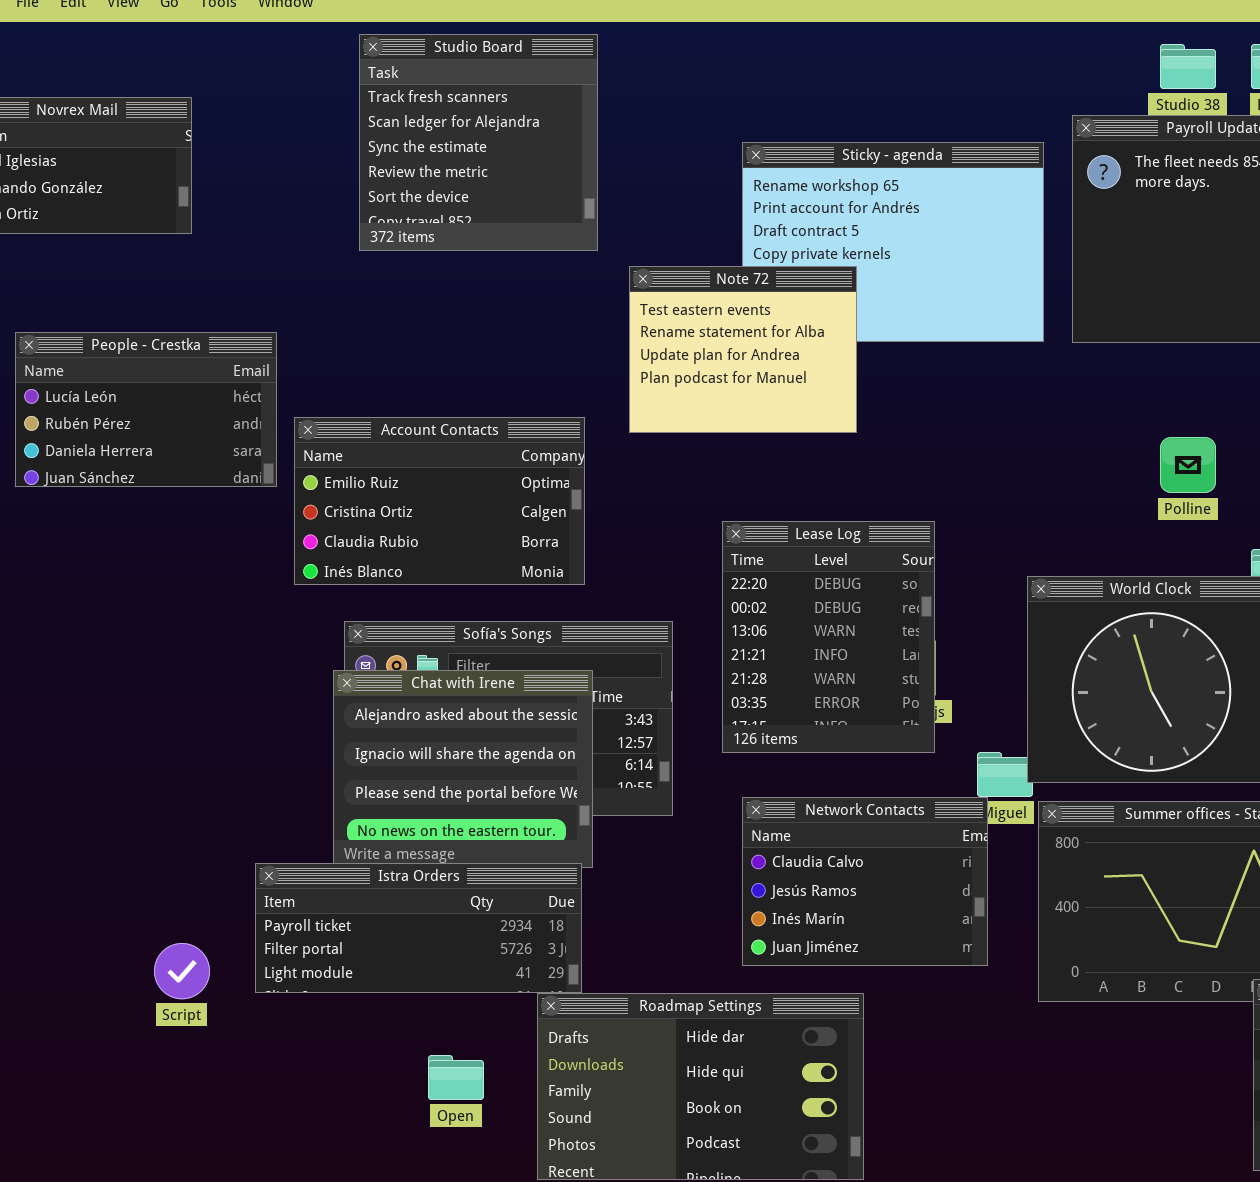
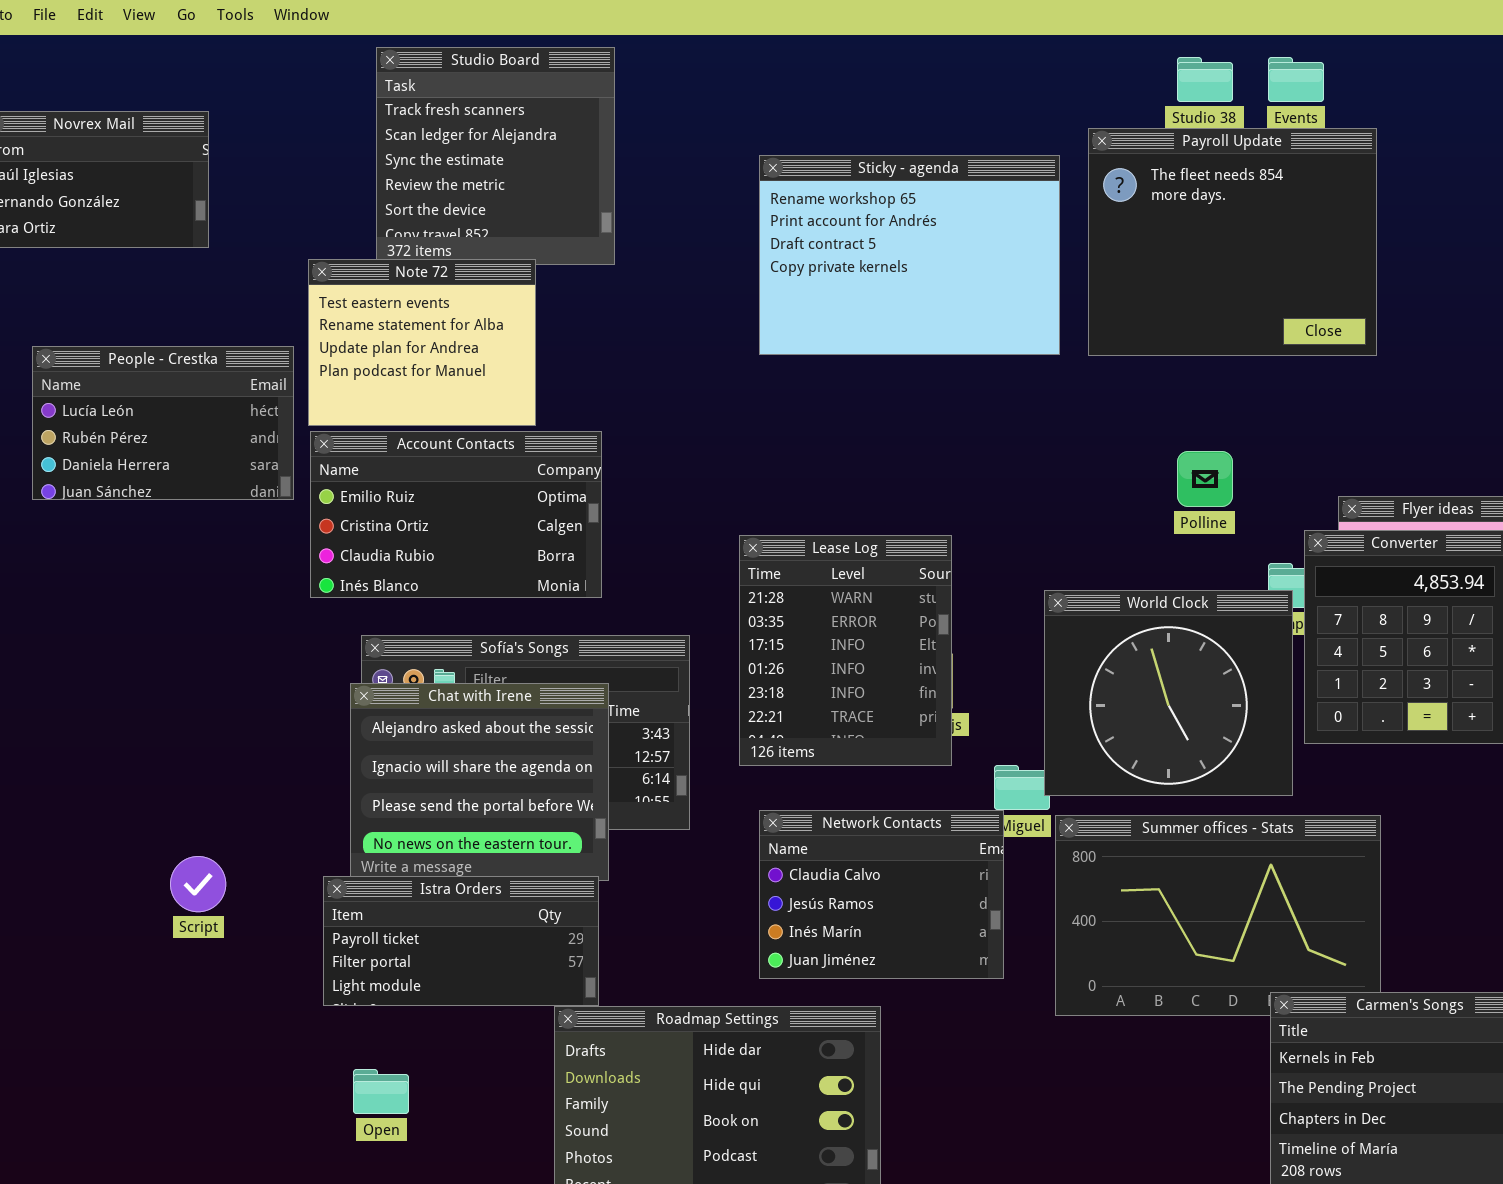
Note 72: [629,266,857,433] -> [308,259,536,426], moved
Lease Log: [722,521,935,753] -> [739,535,952,766], scrolled down 4 rows
Istra Orders: [255,863,582,993] -> [323,876,599,1006], resized
Script: [154,943,210,999] -> [170,856,226,912], moved
Open: [428,1055,484,1100] -> [353,1069,409,1114], moved

